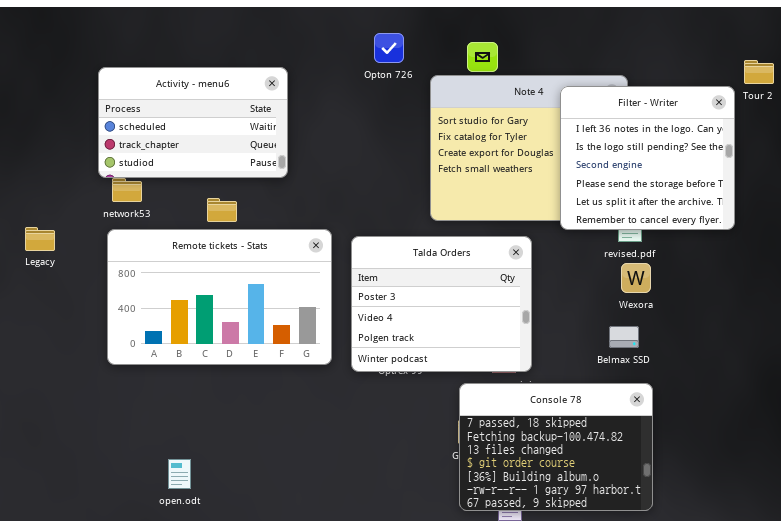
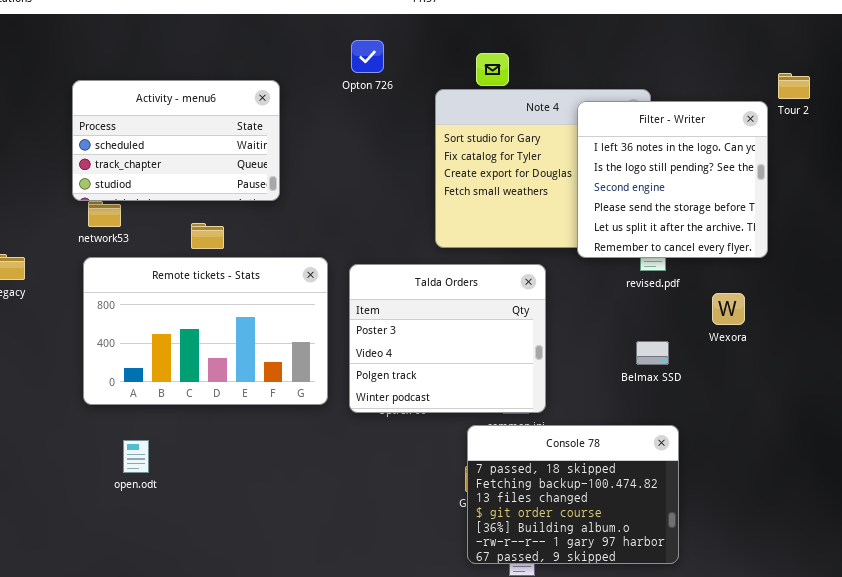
Opton 726: [374,33,404,63] -> [351,40,384,73], moved
Wexora: [621,263,651,293] -> [712,293,745,325], moved
Belmax SSD: [609,326,639,348] -> [636,341,669,365], moved
open.odt: [168,459,191,489] -> [123,440,149,473], moved

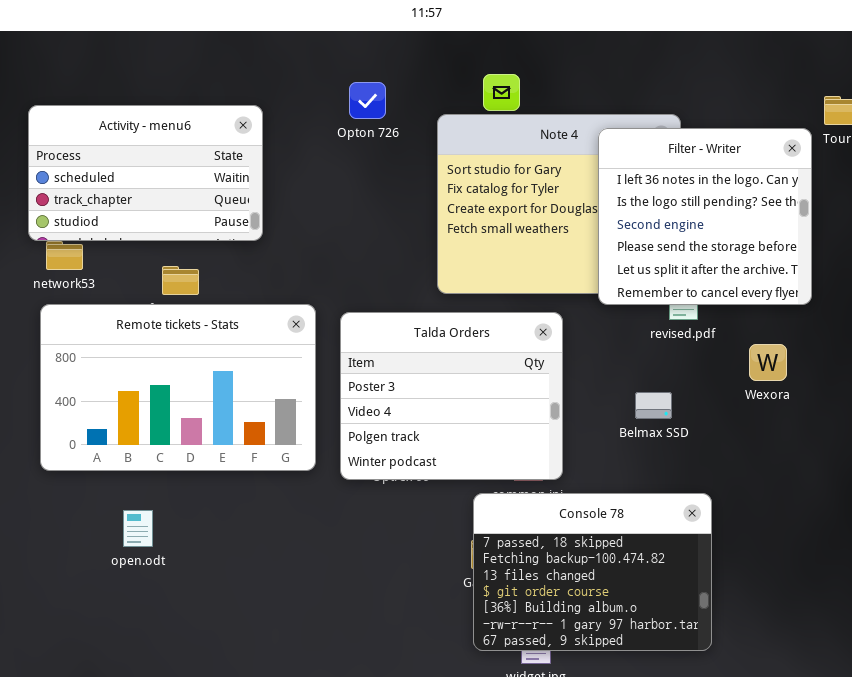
Opton 726: [351,40,384,73] -> [349,82,386,119], moved
Belmax SSD: [636,341,669,365] -> [635,392,672,419], moved
open.odt: [123,440,149,473] -> [123,510,153,547], moved

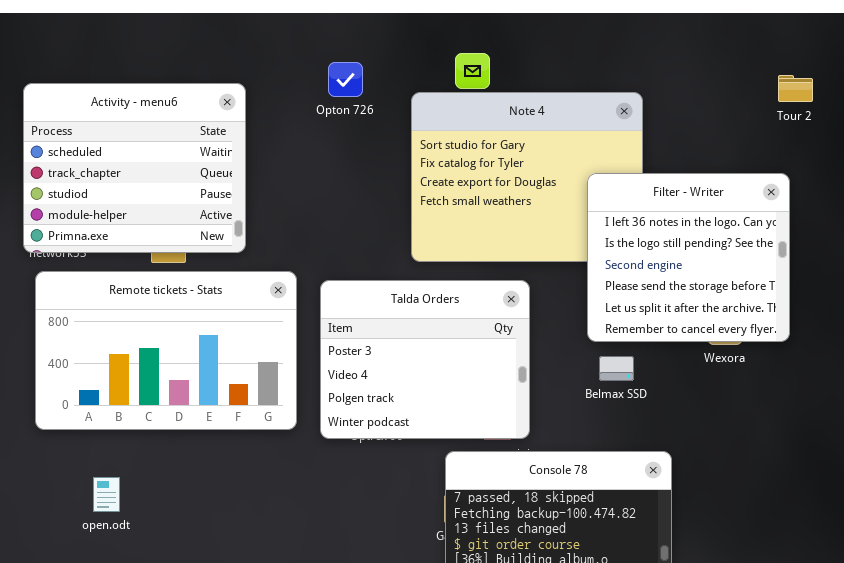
Activity - menu6: [28,105,263,241] -> [23,83,246,253], resized
Filter - Writer: [598,128,812,305] -> [587,173,790,342], moved
open.odt: [123,510,153,547] -> [93,477,120,512], moved

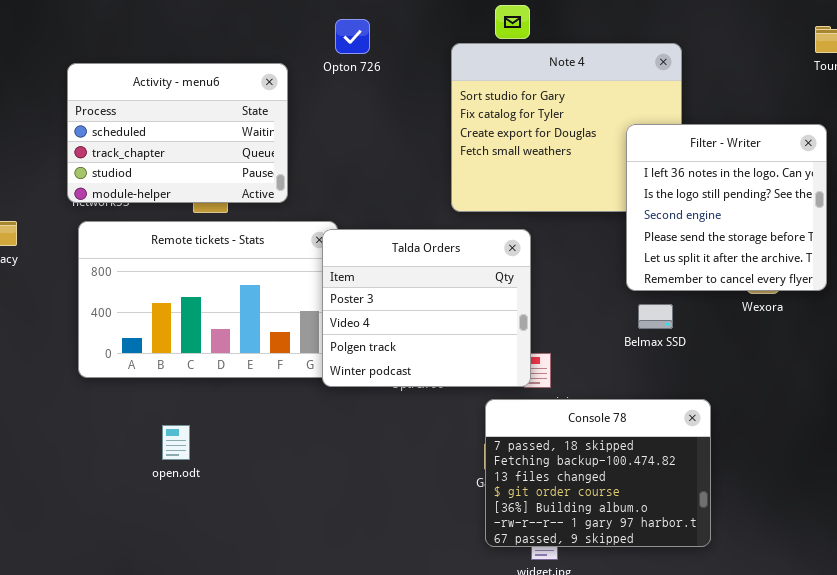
Opton 726: [328,62,363,97] -> [335,19,370,54], moved
Activity - menu6: [23,83,246,253] -> [67,63,288,203], resized
Talda Orders: [320,280,530,439] -> [322,229,531,387], moved
open.odt: [93,477,120,512] -> [162,425,190,460], moved

